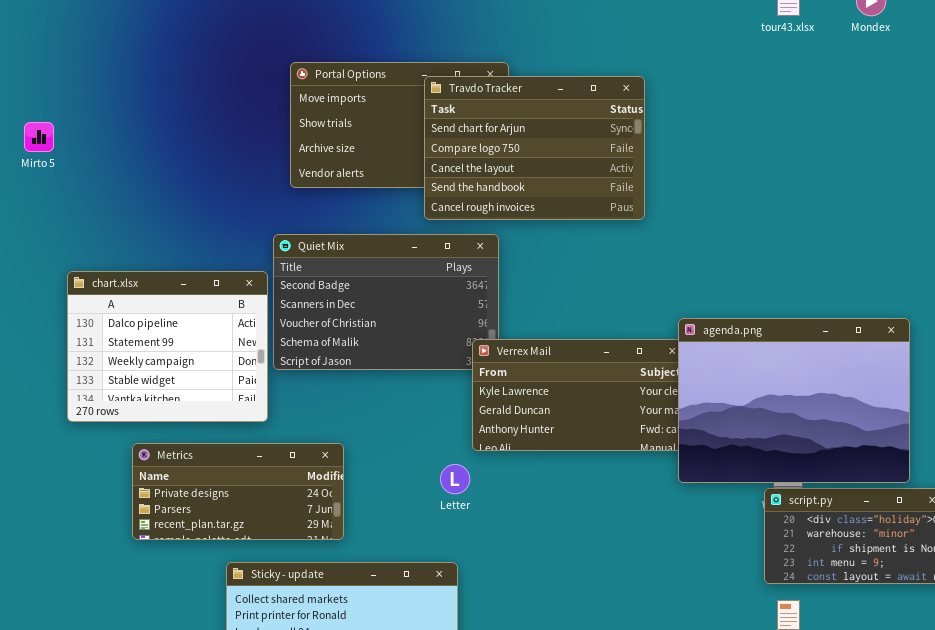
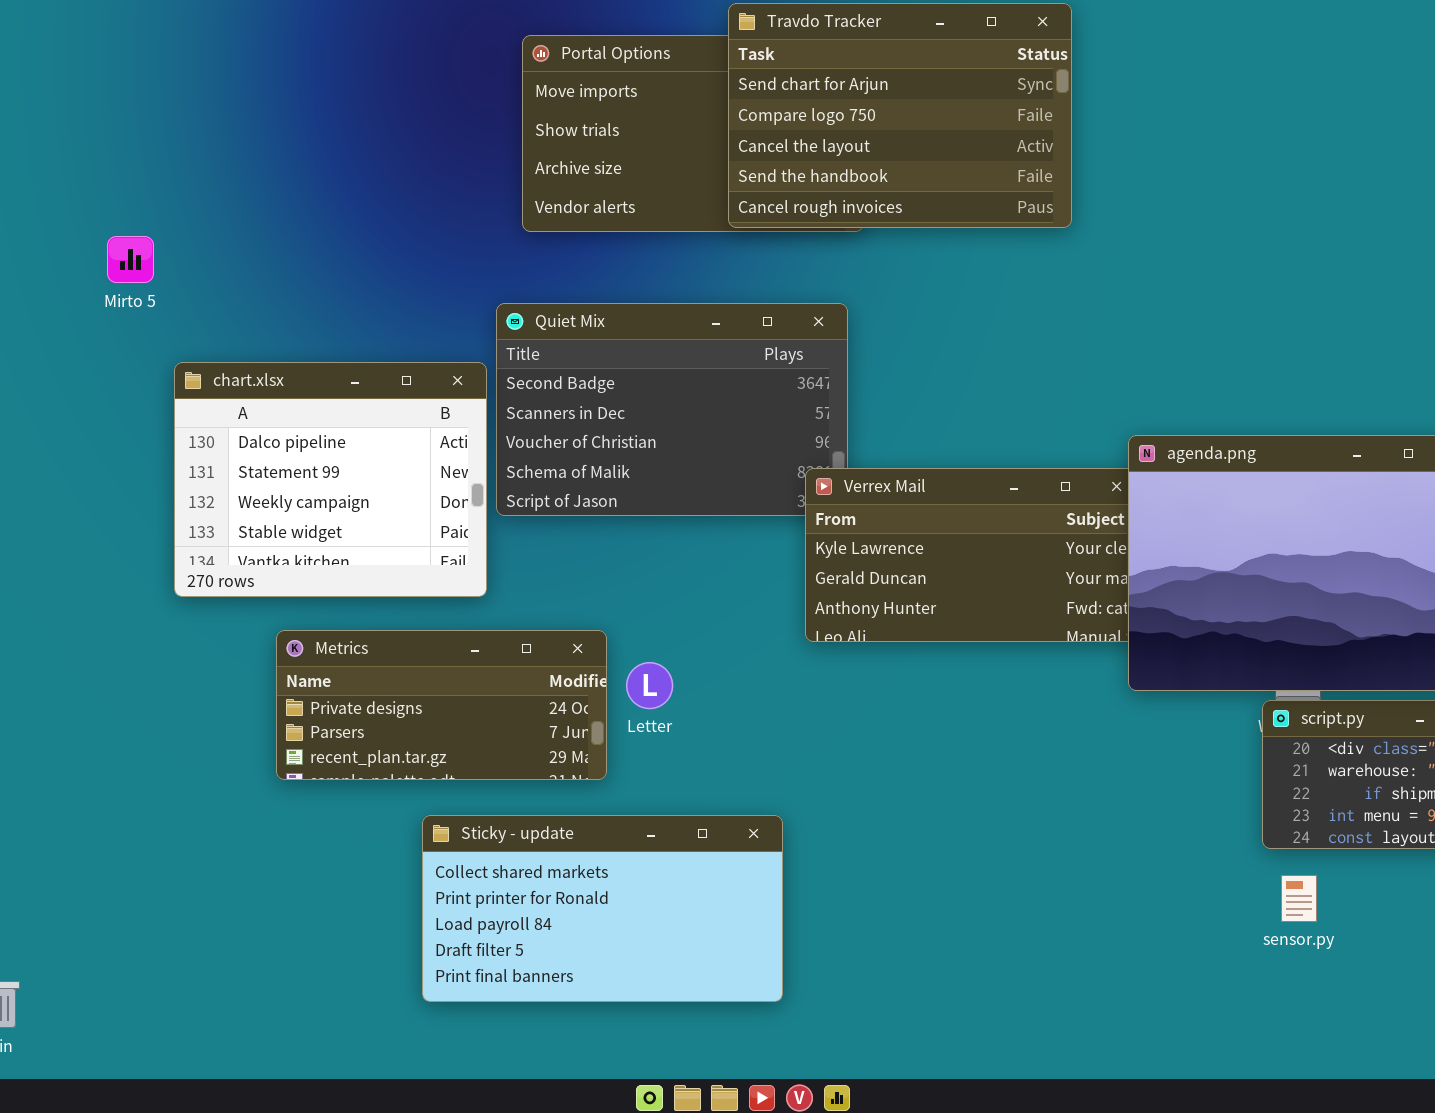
Travdo Tracker: [424,76,645,220] -> [728,3,1072,228], moved
Mirto 5: [24,122,54,152] -> [107,236,154,283], moved
Letter: [440,464,470,494] -> [626,662,673,709], moved

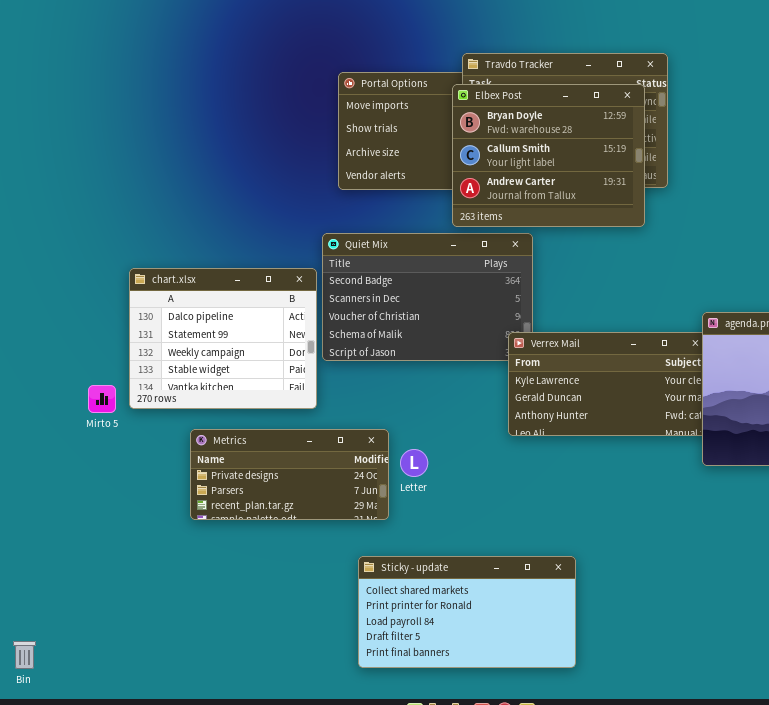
Elbex Post: none -> [452,84,645,227], opened
Mirto 5: [107,236,154,283] -> [88,385,116,413], moved
Sticky - update: [422,815,783,1002] -> [358,556,576,668], moved

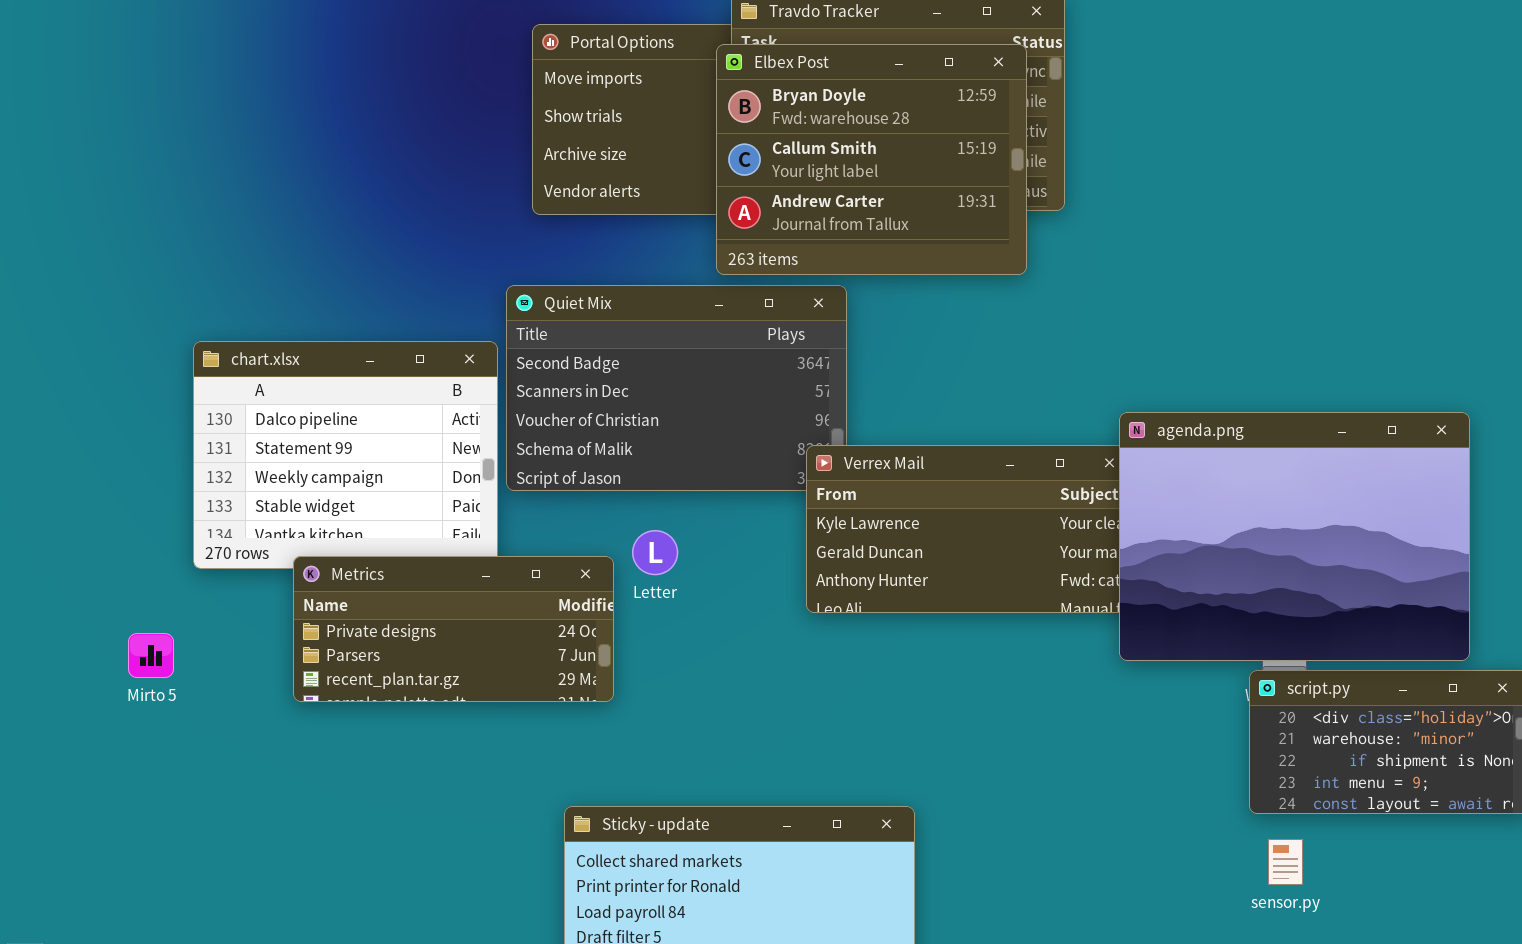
Mirto 5: [88,385,116,413] -> [128,633,174,678], moved
Metrics: [190,429,389,520] -> [293,556,614,702], moved
Letter: [400,449,428,477] -> [632,530,678,575], moved

